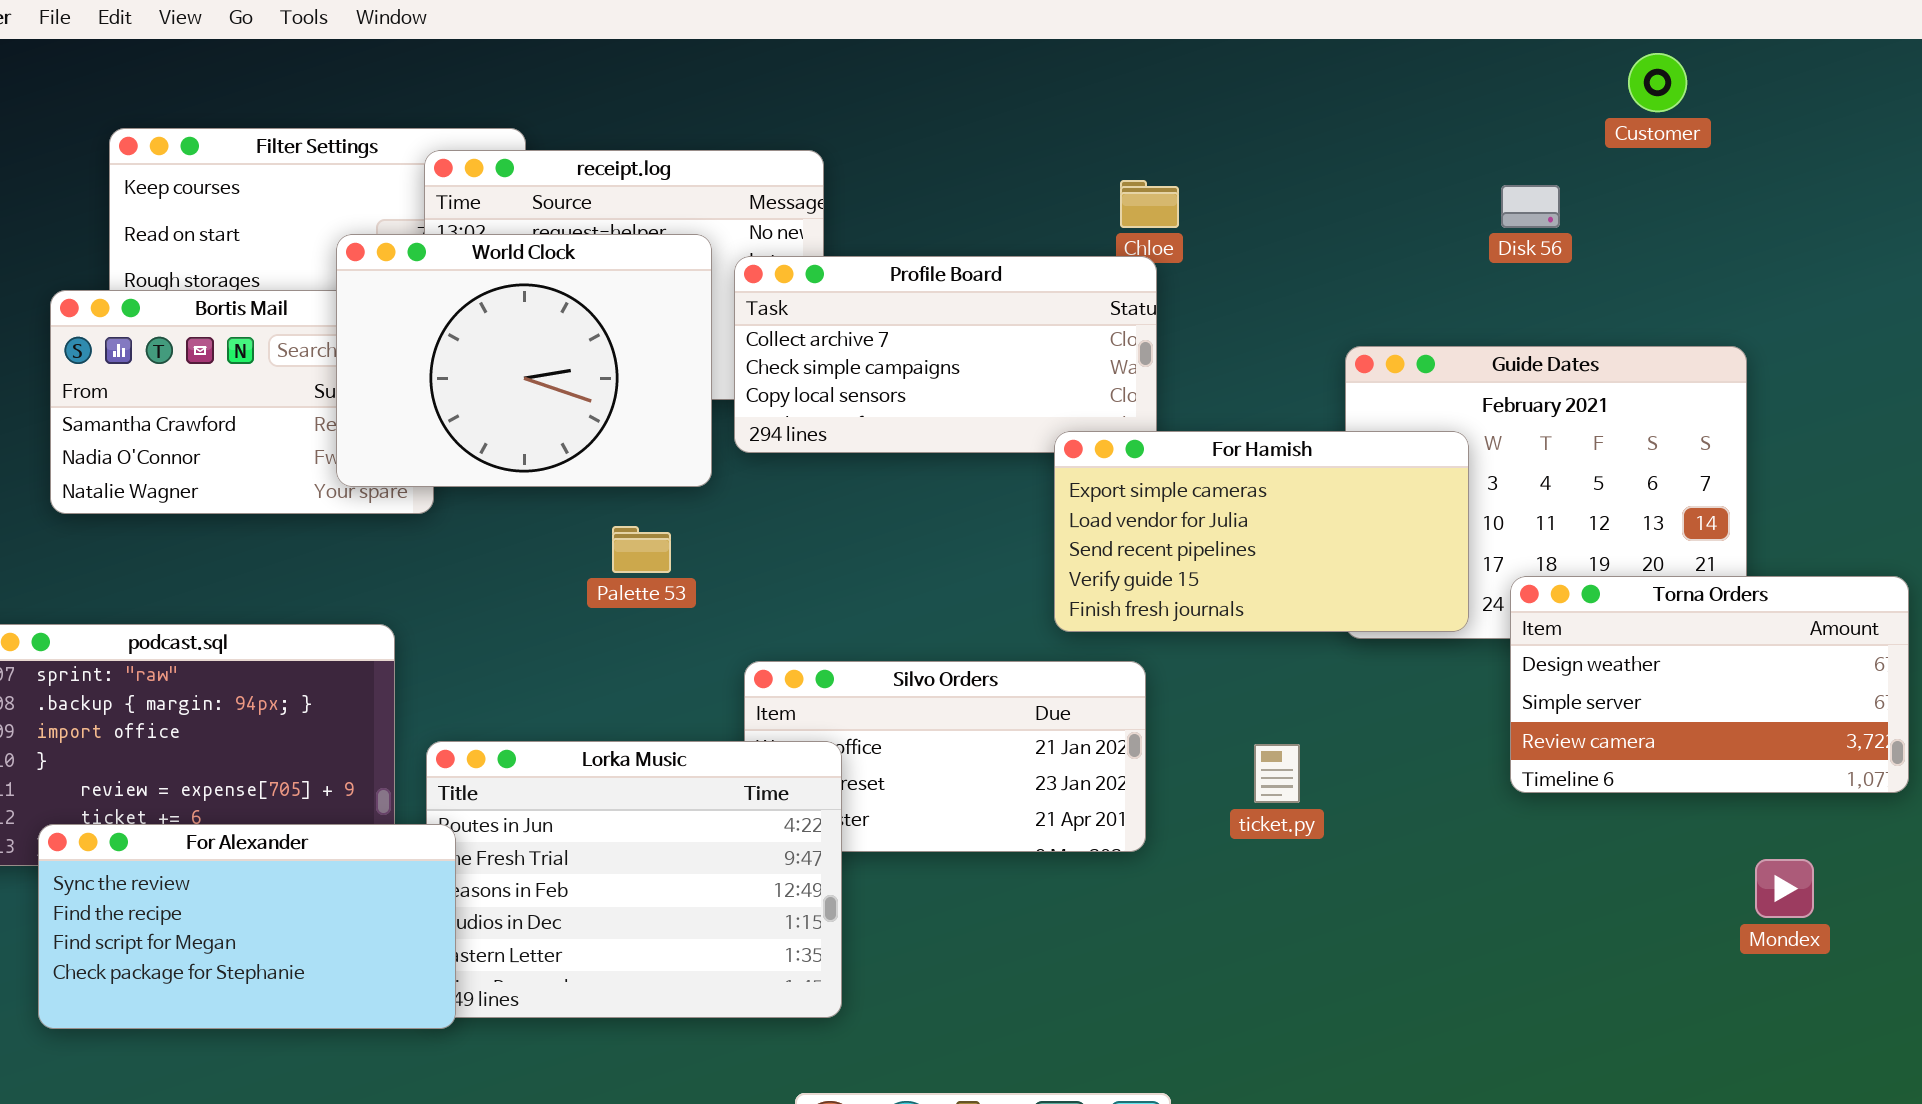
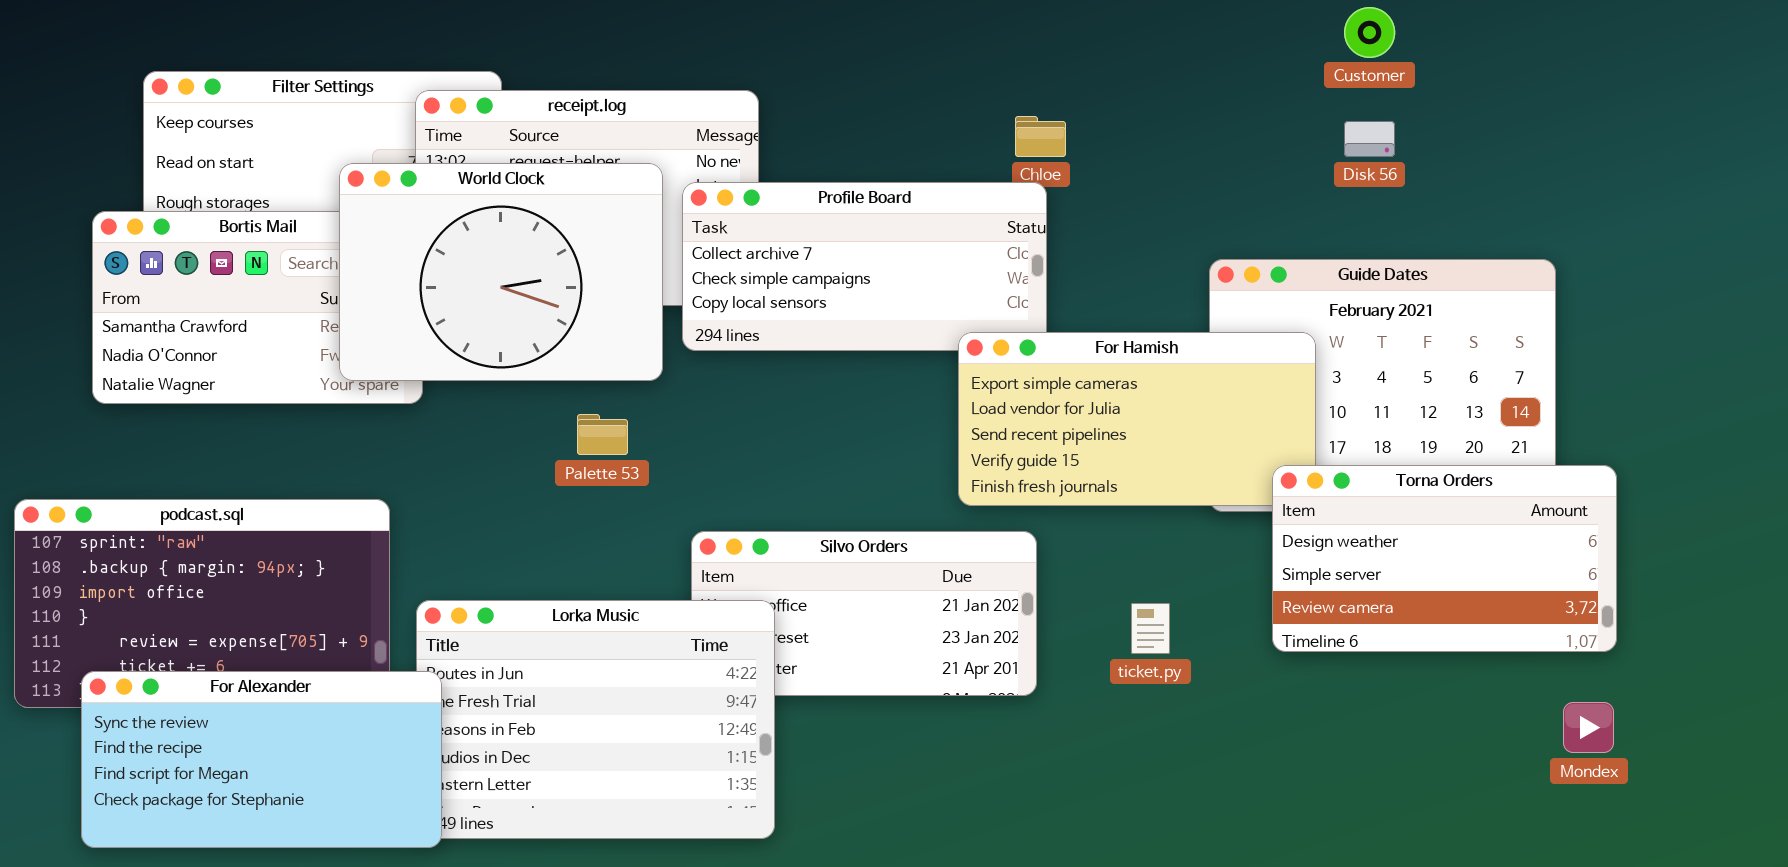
Customer: [1628,53,1687,112] -> [1344,7,1395,58], moved
Torna Orders: [1510,576,1909,793] -> [1272,465,1617,652], moved

